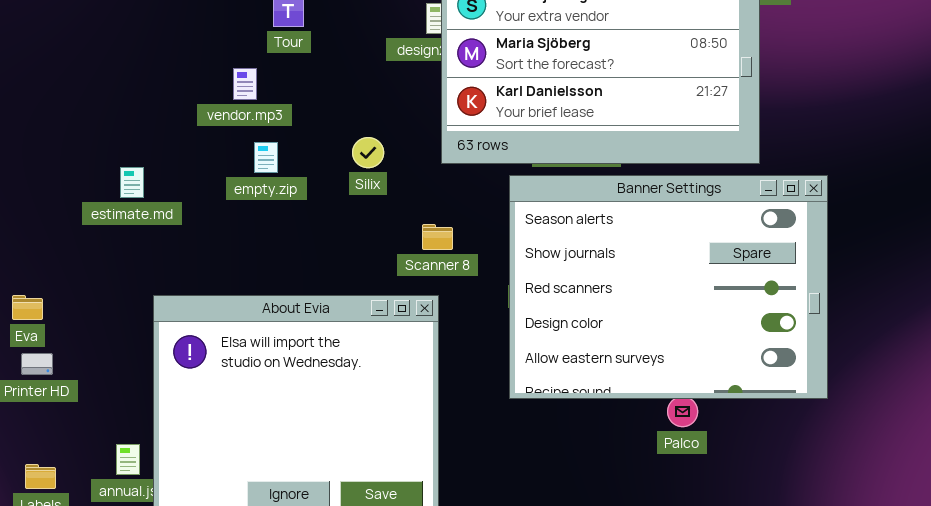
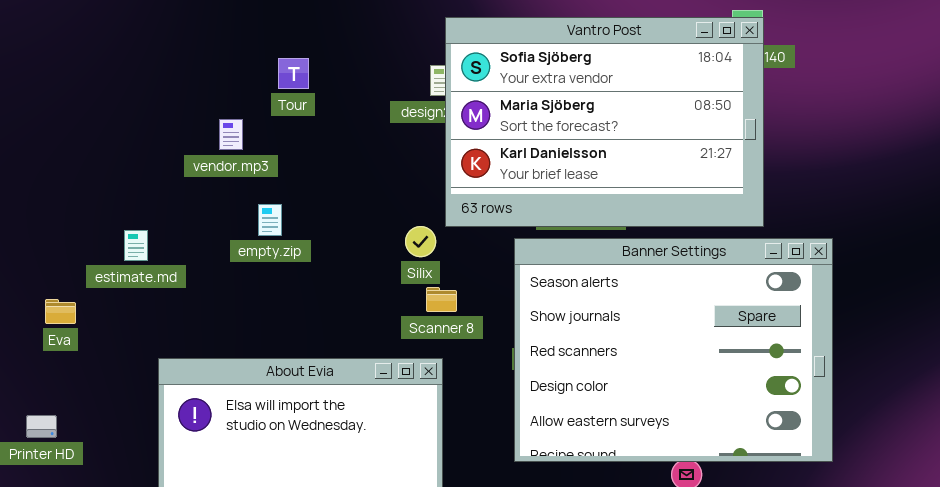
vendor.mp3: [233,68,257,100] -> [219,119,243,150], moved
Silix: [352,137,384,168] -> [405,226,436,257], moved
Eva: [12,295,43,320] -> [45,299,76,324], moved

